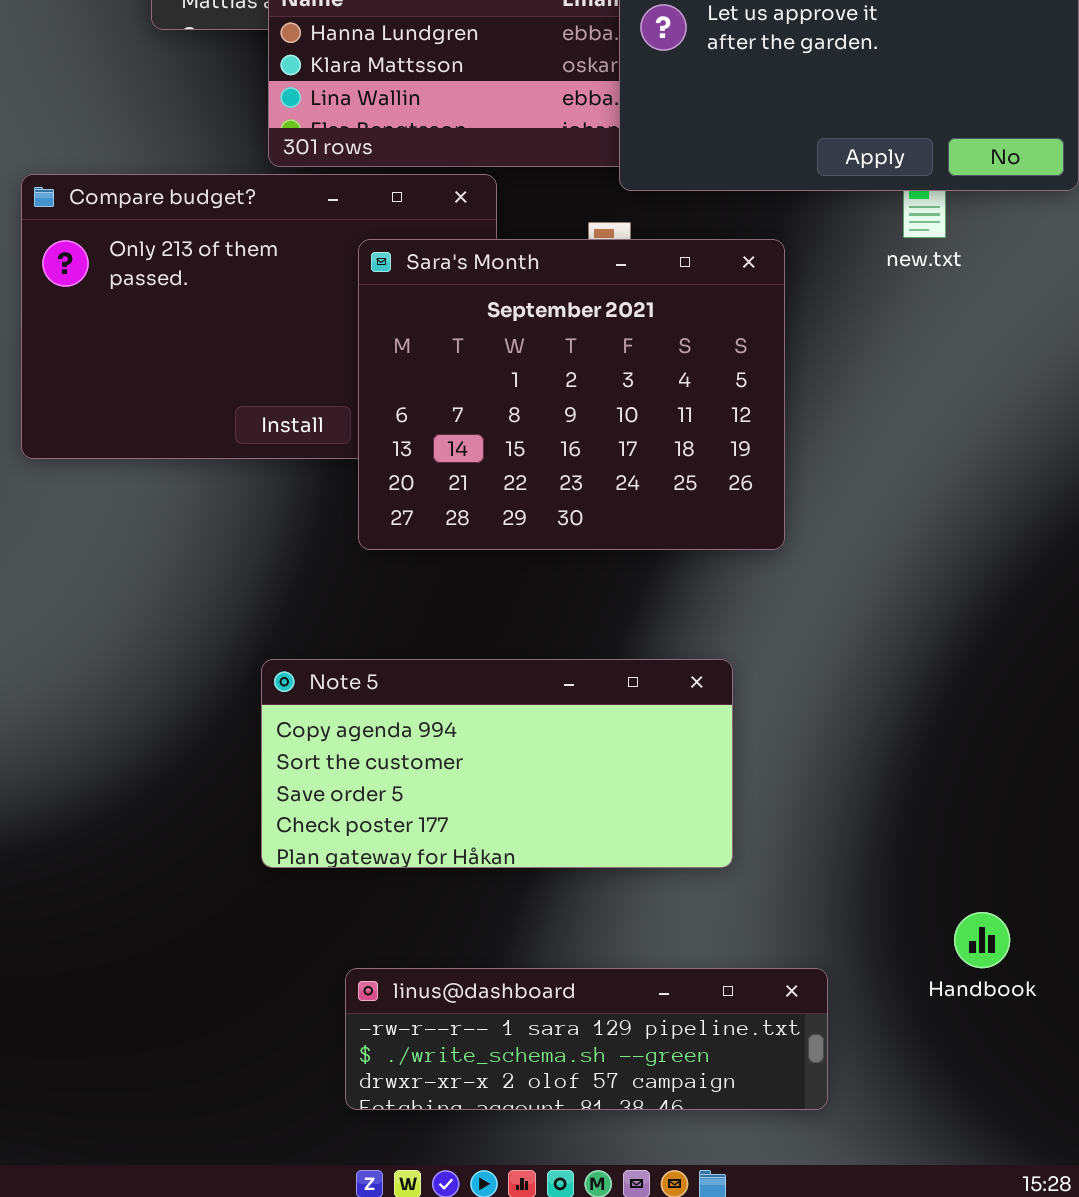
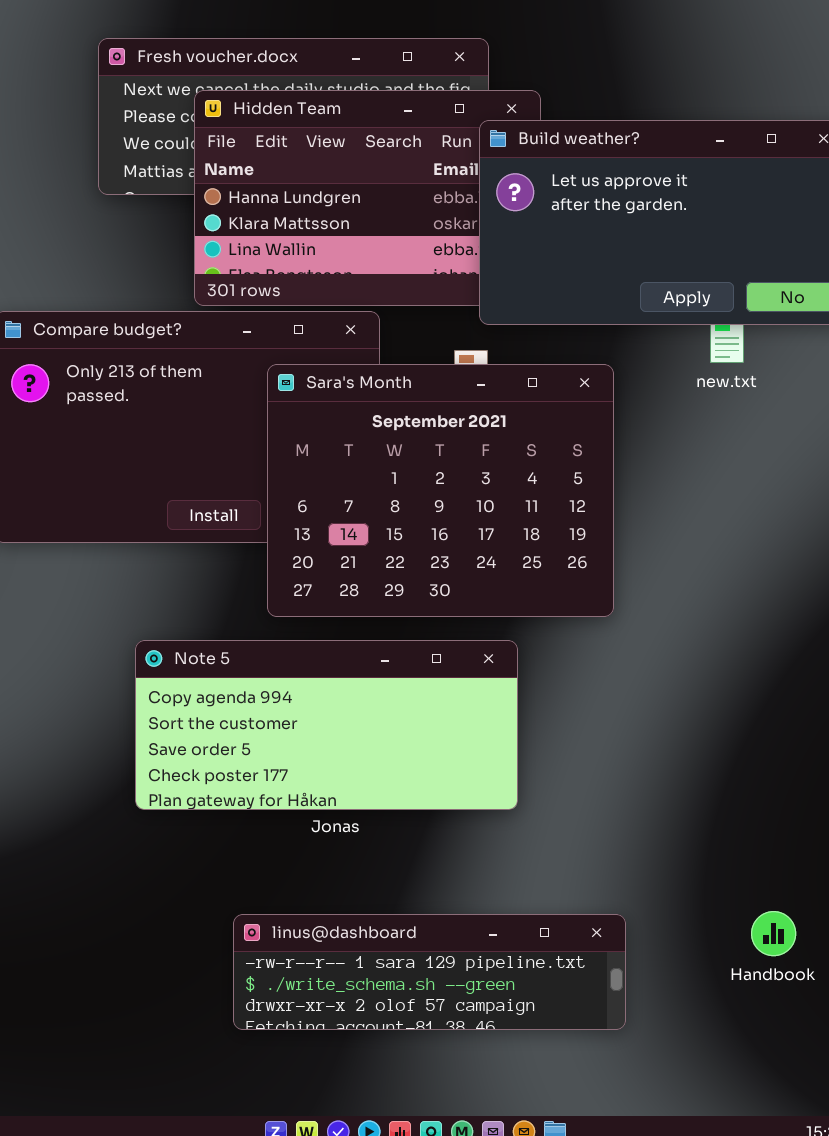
Note 5: [261,659,733,868] -> [135,640,518,810], moved
linus@dashboard: [345,968,828,1110] -> [233,914,626,1030], moved

